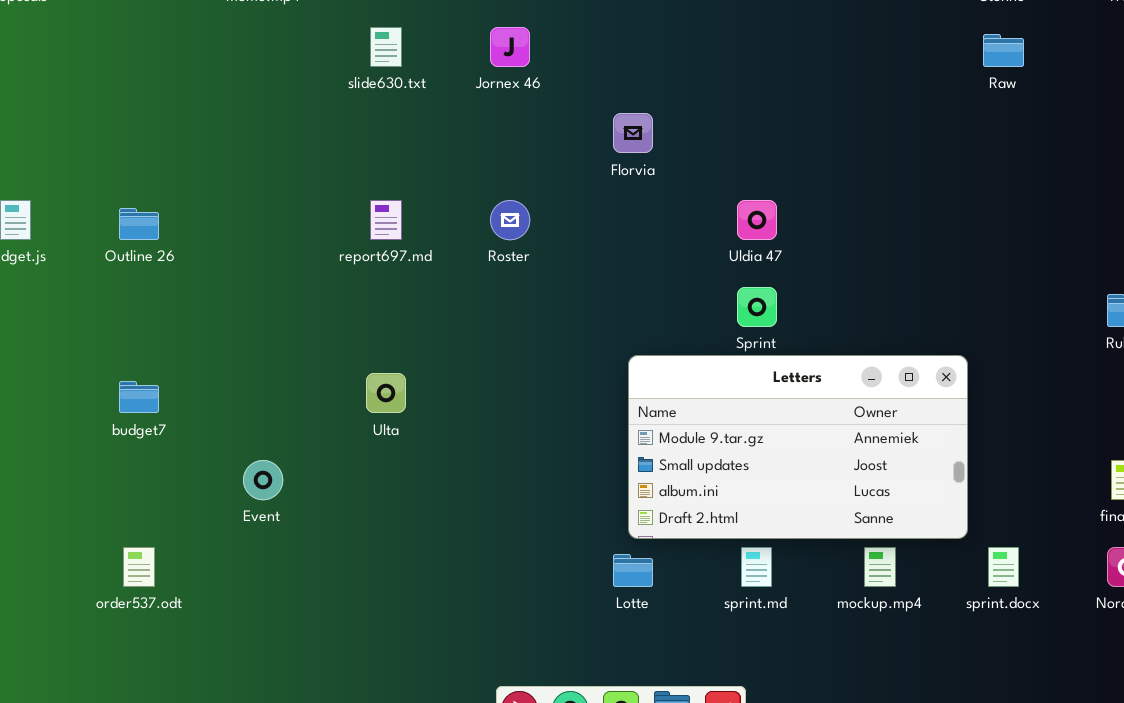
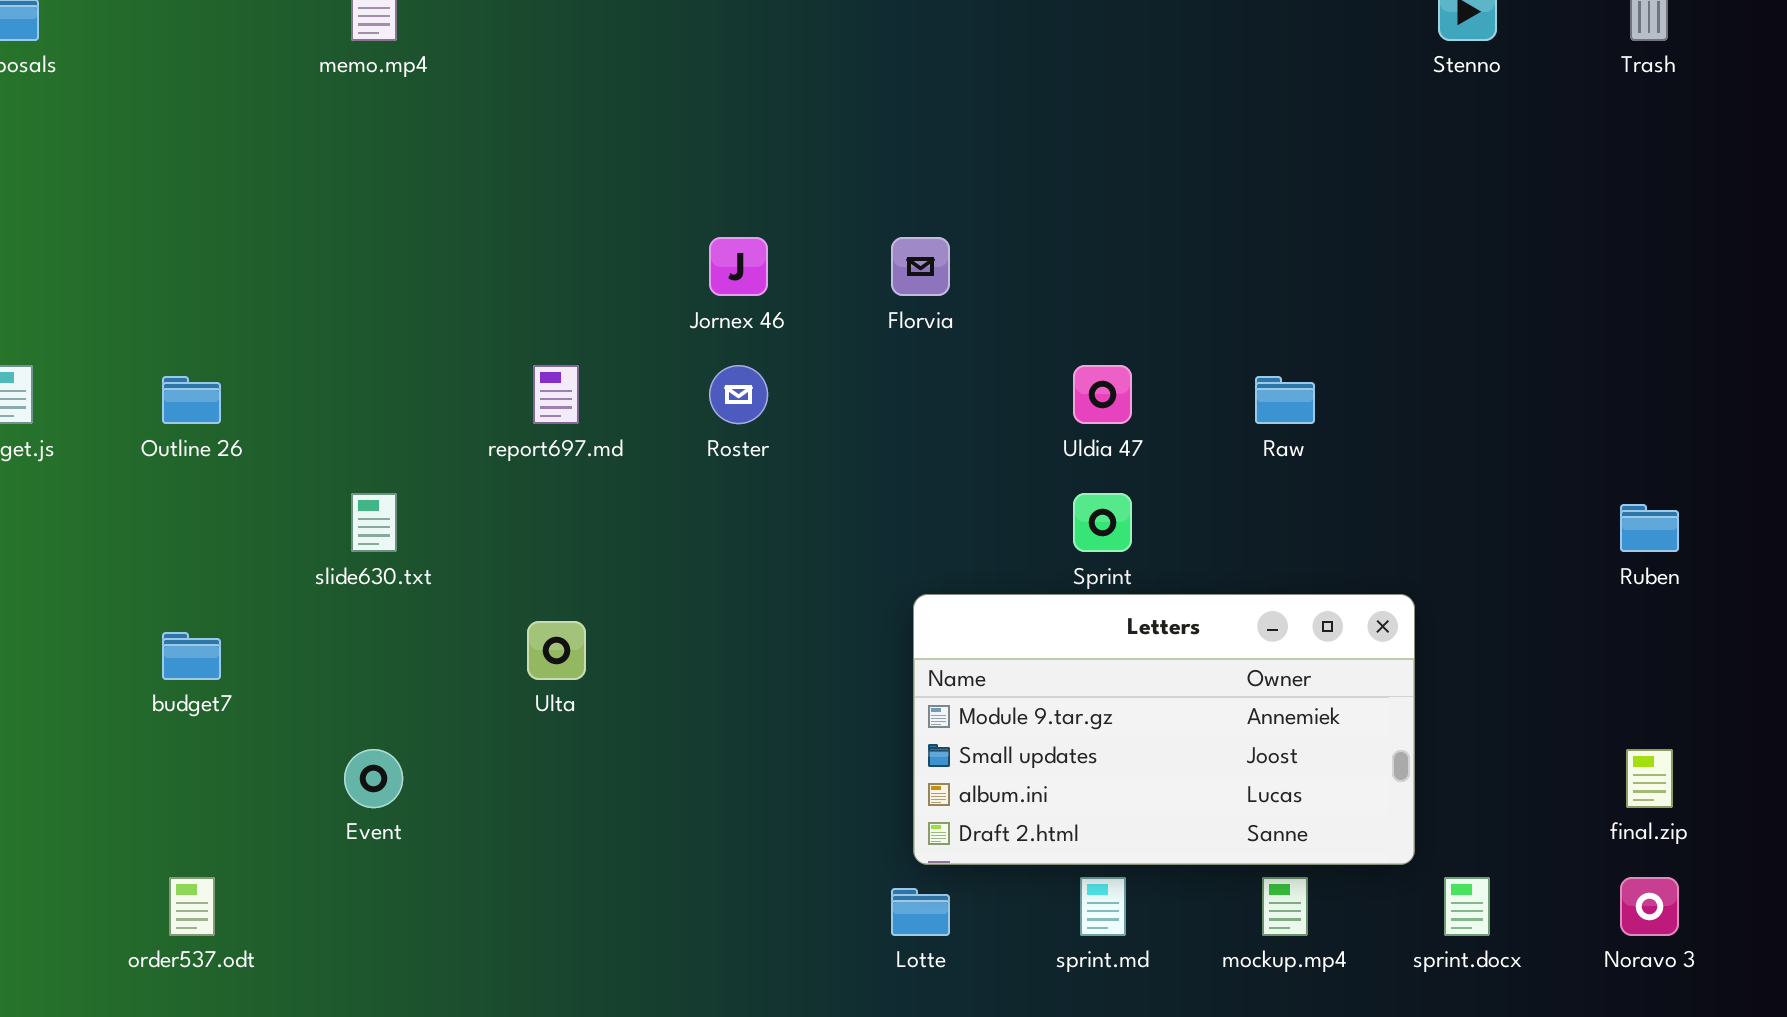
slide630.txt: [370,27,402,67] -> [351,493,397,552], moved
Jornex 46: [490,27,530,67] -> [709,237,768,296], moved
Raw: [983,34,1024,67] -> [1255,376,1315,424], moved

